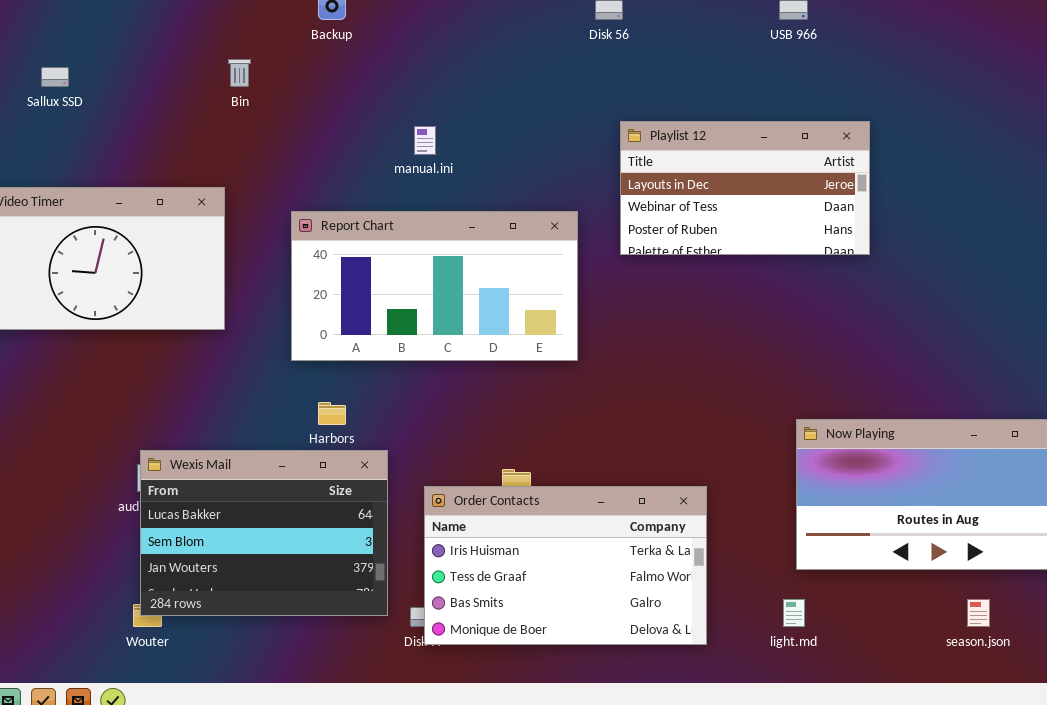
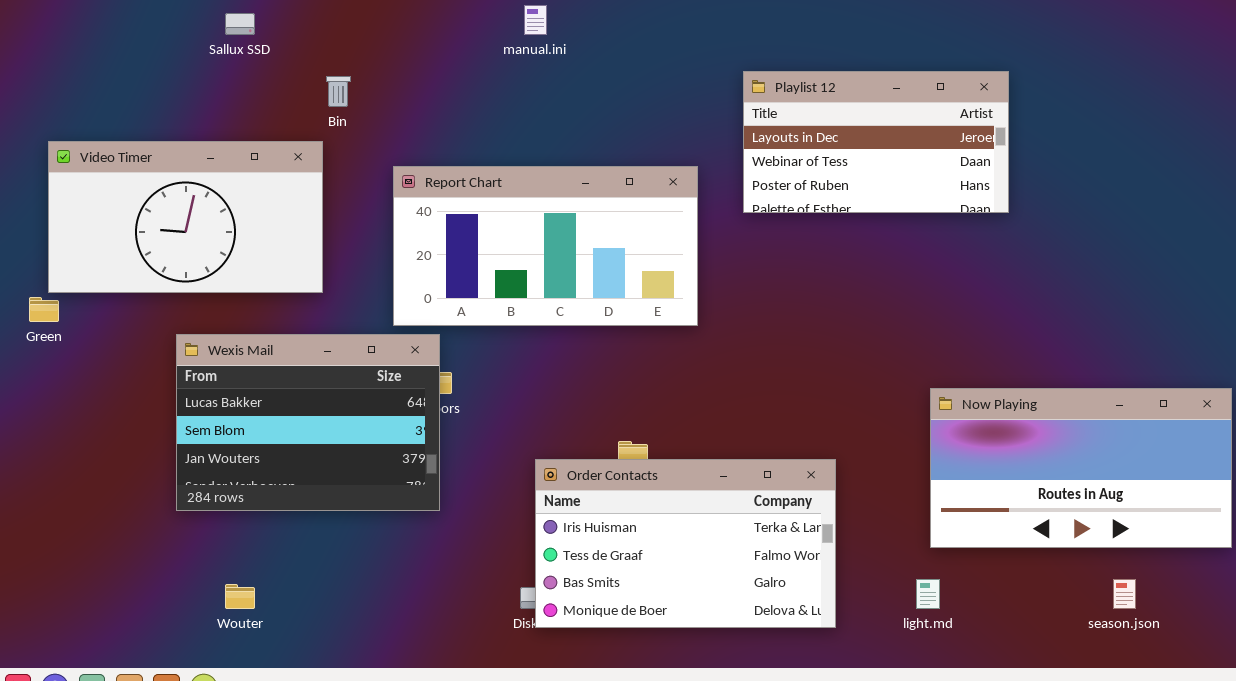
Bin: [228,59,251,87] -> [326,76,351,107], moved
Sallux SSD: [41,67,69,87] -> [225,13,255,35], moved
manual.ini: [414,126,436,155] -> [524,5,547,35], moved
Wexis Mail: [140,450,388,616] -> [176,334,440,511], moved

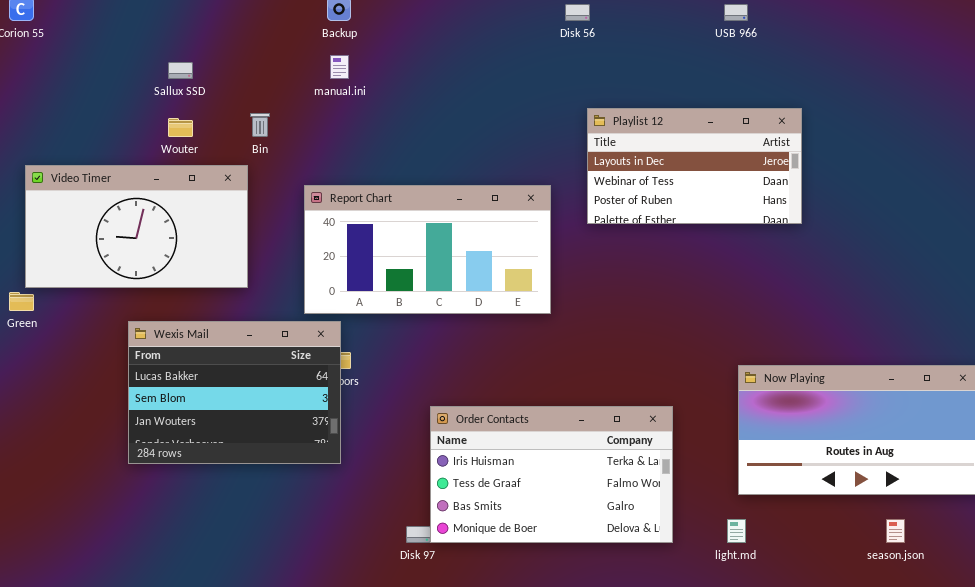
manual.ini: [524,5,547,35] -> [330,55,349,79], moved
Order Contacts: [535,459,836,628] -> [430,406,673,543], moved
Wouter: [225,584,255,609] -> [168,118,193,137], moved

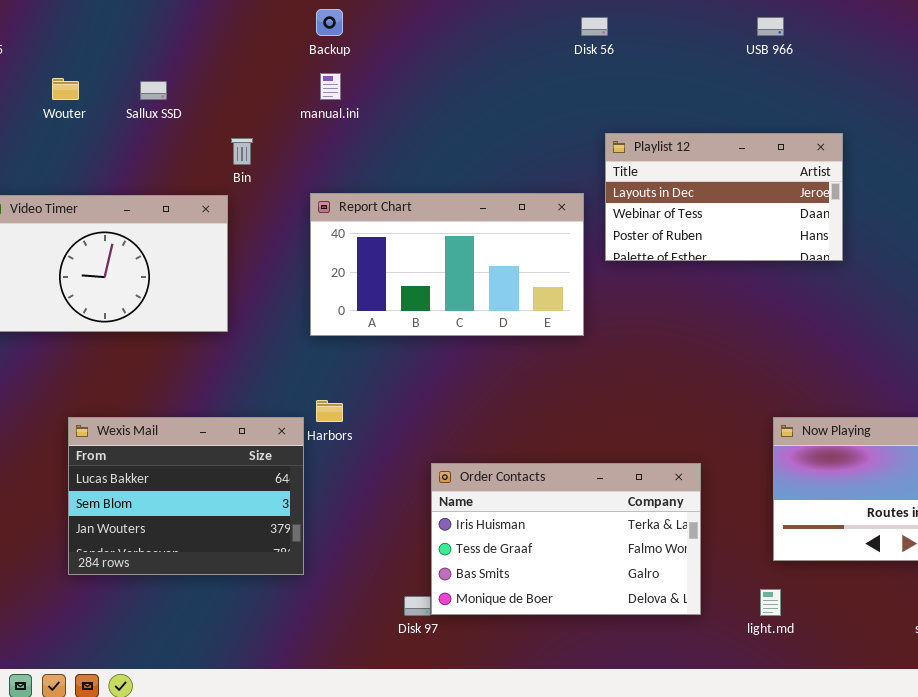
Wouter: [168,118,193,137] -> [52,78,79,100], moved
Report Chart: [304,185,551,314] -> [310,193,584,336], moved
Wexis Mail: [128,321,341,464] -> [68,417,304,575], moved

